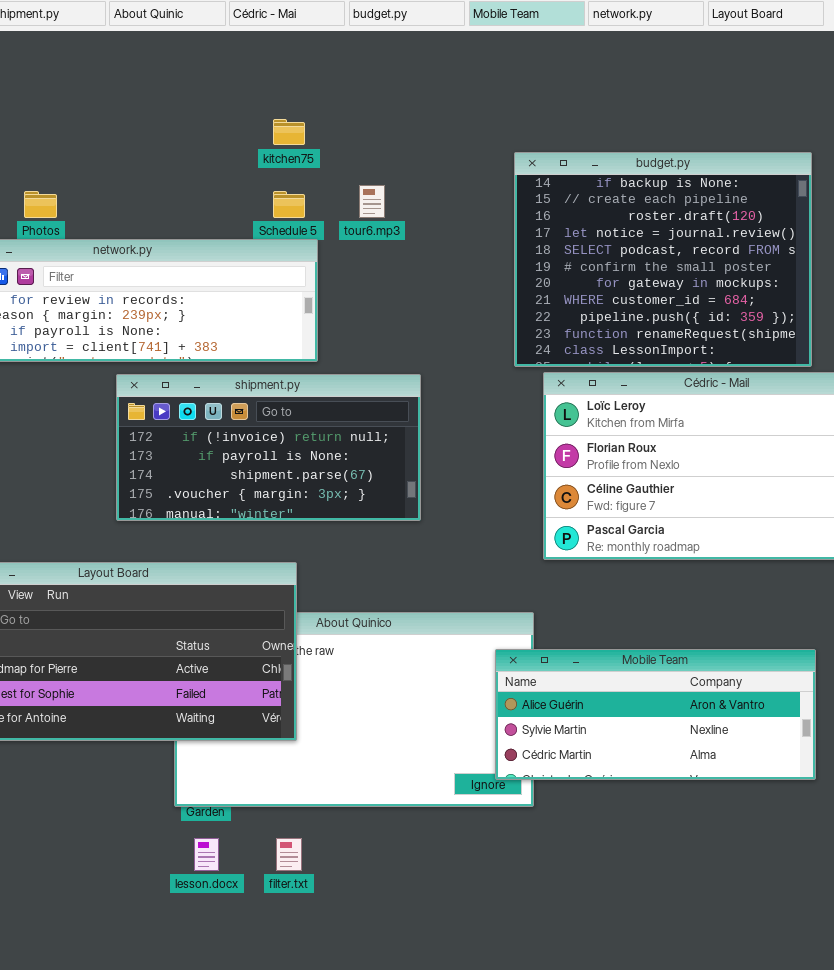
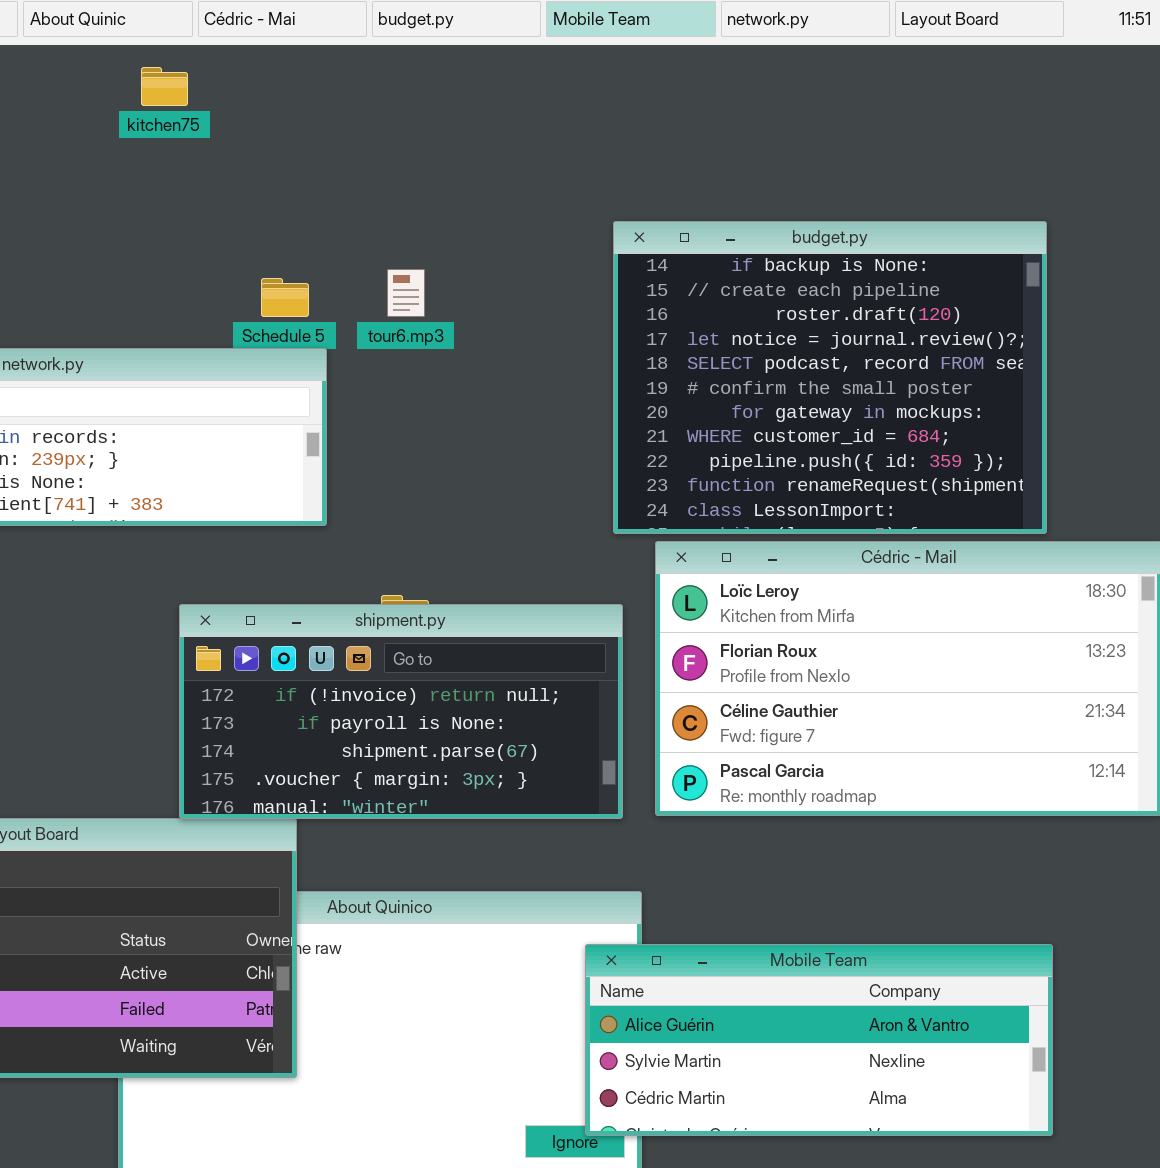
kitchen75: [273,119,305,145] -> [141,67,188,106], moved
shipment.py: [116,374,421,521] -> [179,604,623,819], moved

